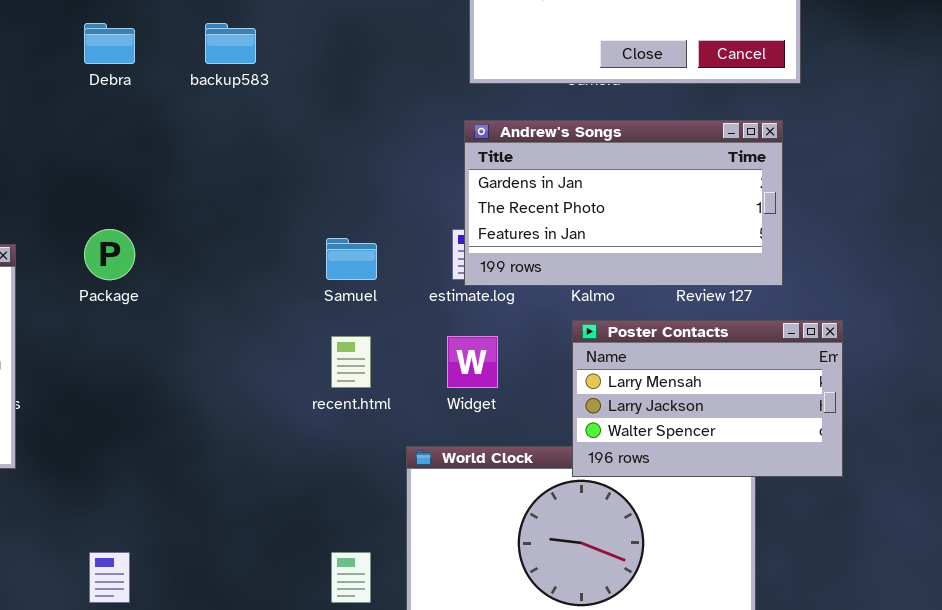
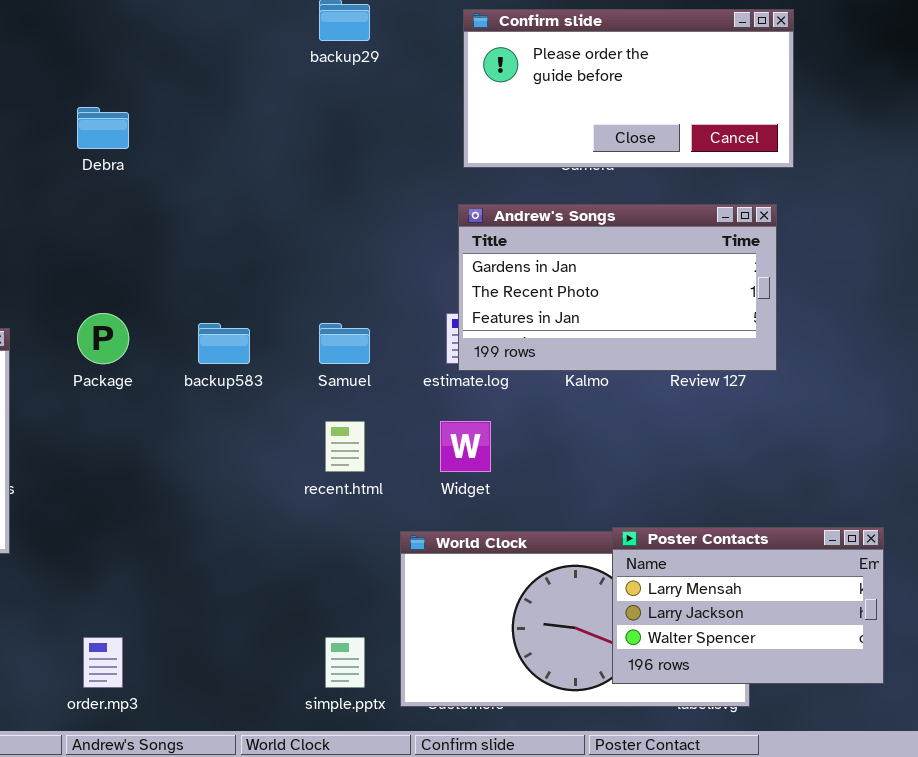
backup583: [205,23,256,64] -> [198,323,250,364], moved
Poster Contacts: [572,320,843,477] -> [612,527,884,684], moved

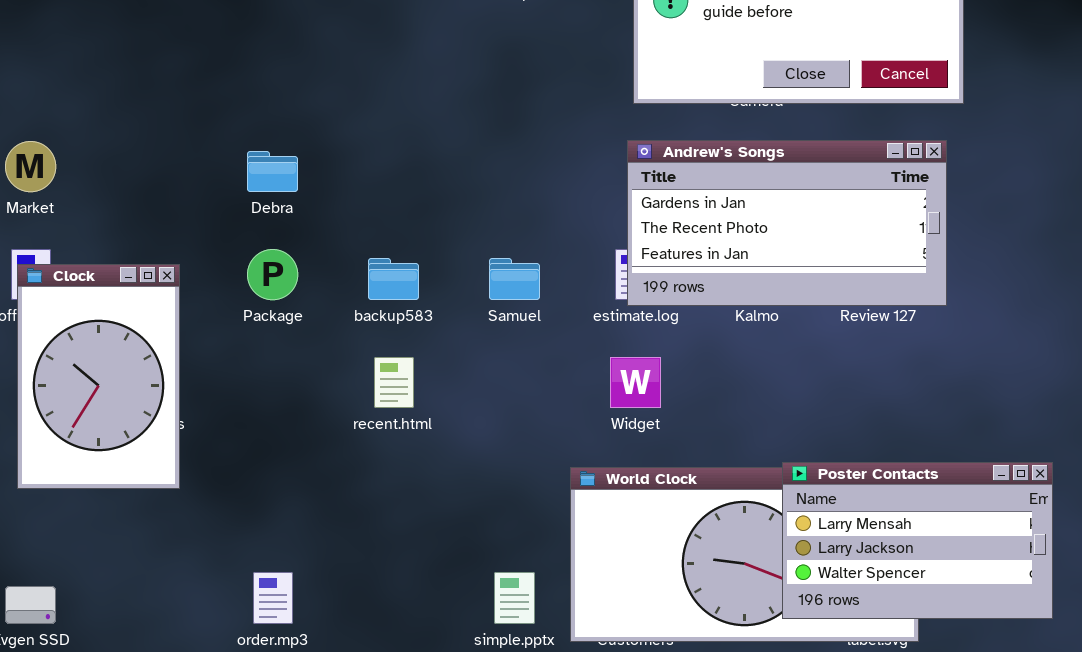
Debra: [77,107,129,149] -> [247,151,298,192], moved
recent.html: [325,421,365,472] -> [374,357,414,408], moved

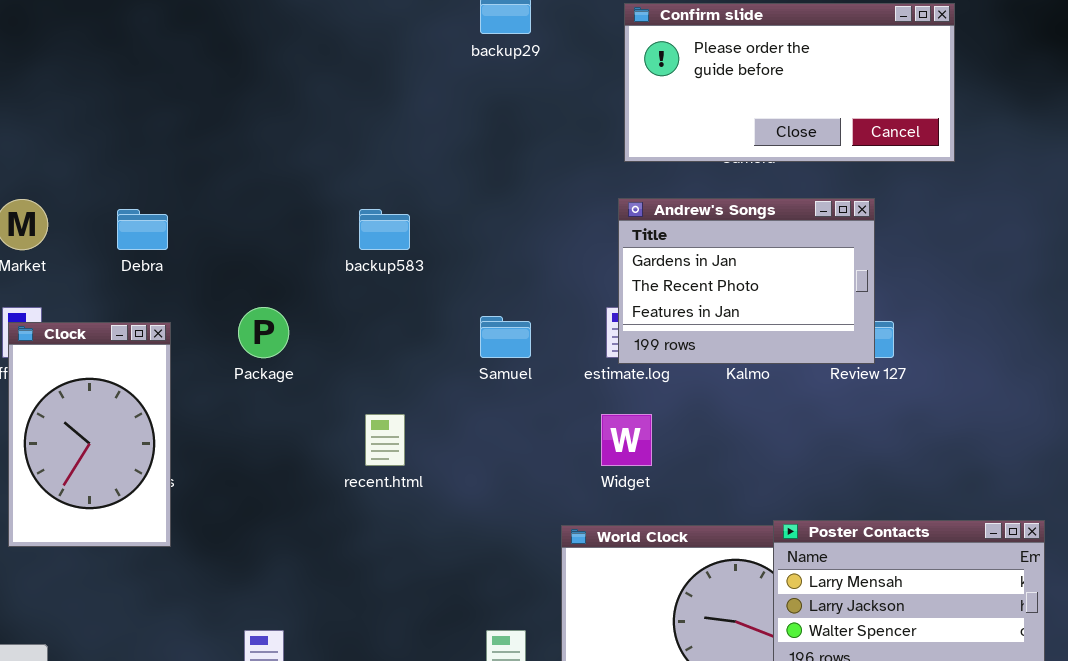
Andrew's Songs: [627,140,947,306] -> [618,198,875,364], resized
Debra: [247,151,298,192] -> [117,209,168,250], moved
backup583: [368,258,419,300] -> [359,209,410,250], moved

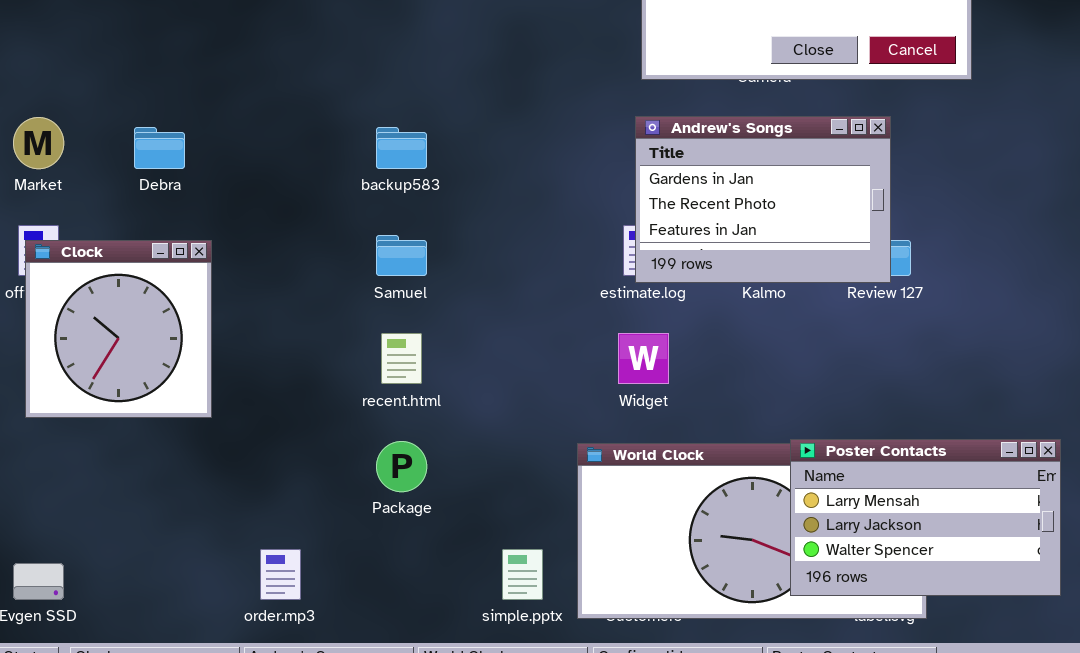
Package: [238,307,289,358] -> [376,441,427,492], moved
Samuel: [480,316,531,358] -> [376,235,427,276], moved
Clock: [8,322,171,547] -> [25,240,212,418], resized

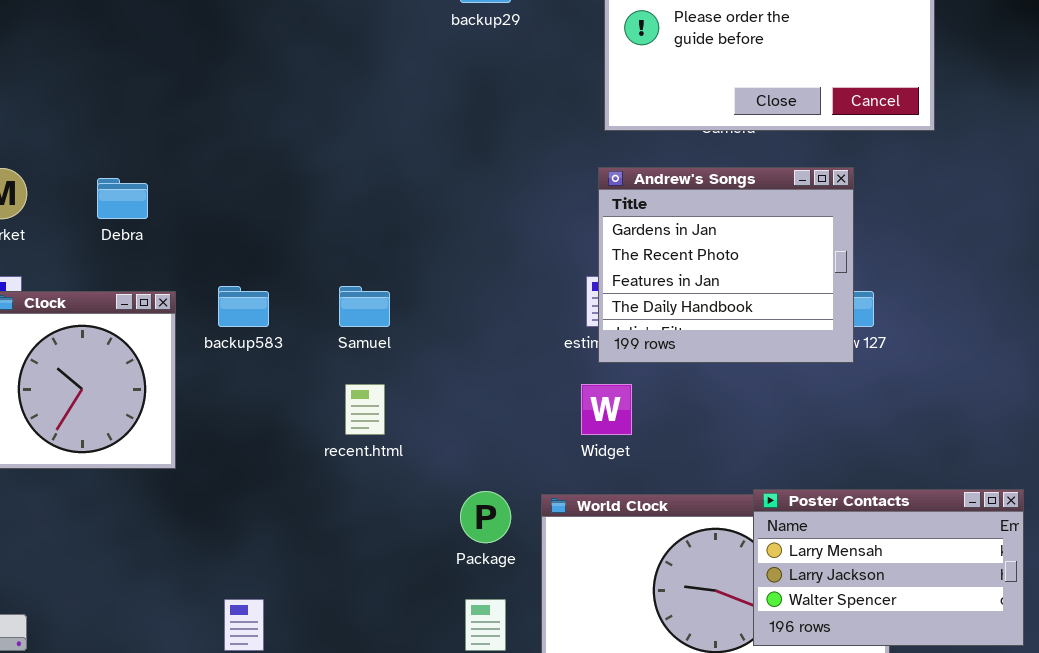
Andrew's Songs: [635,116,891,283] -> [598,167,854,363], resized
backup583: [376,127,427,169] -> [218,286,269,327], moved
Package: [376,441,427,492] -> [460,491,511,543], moved

